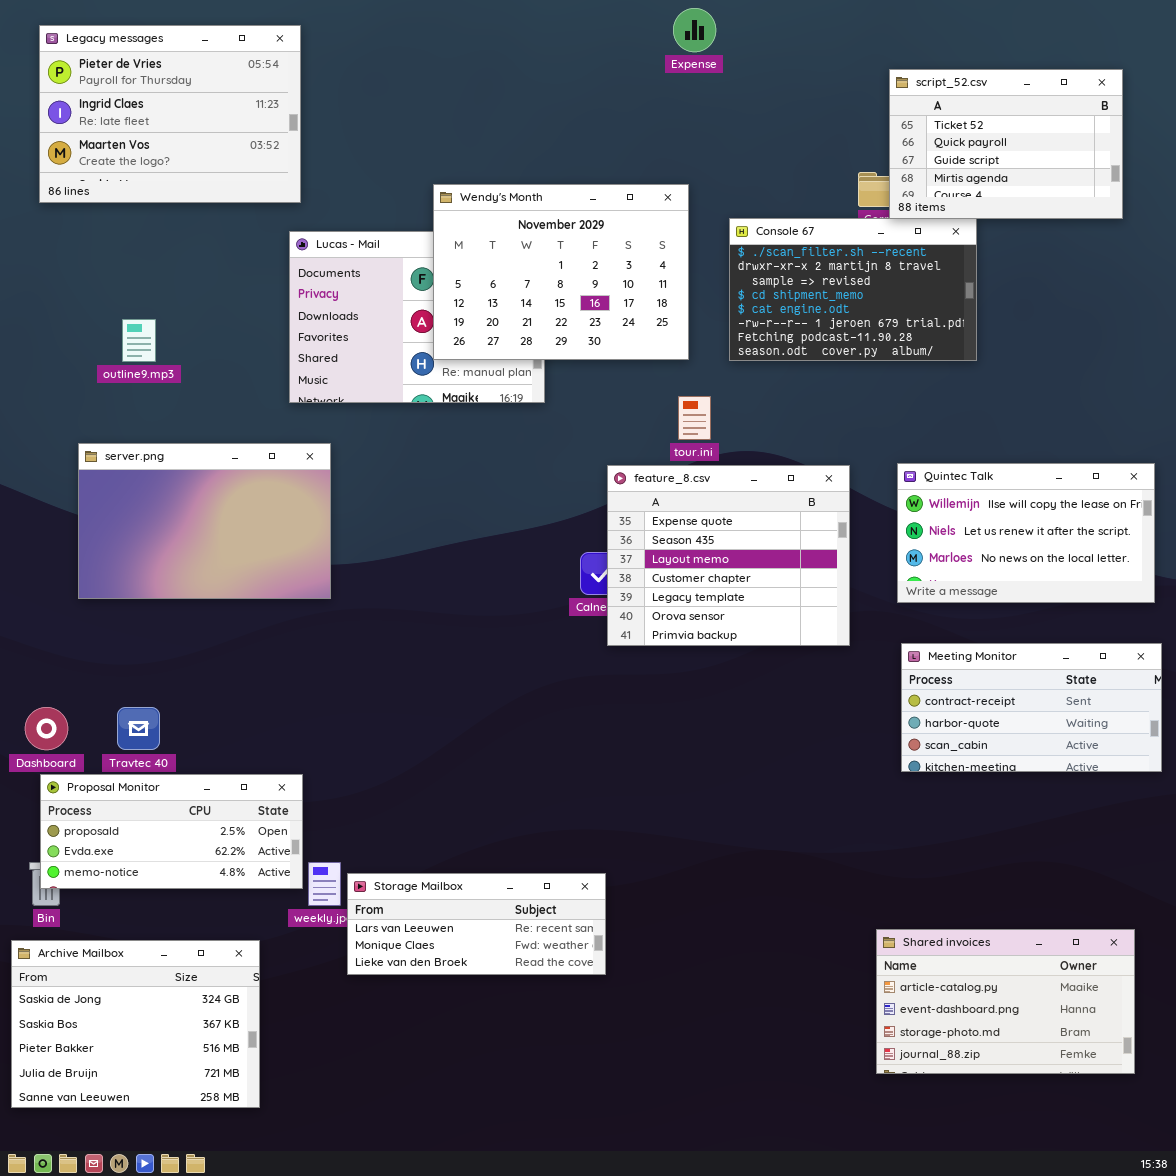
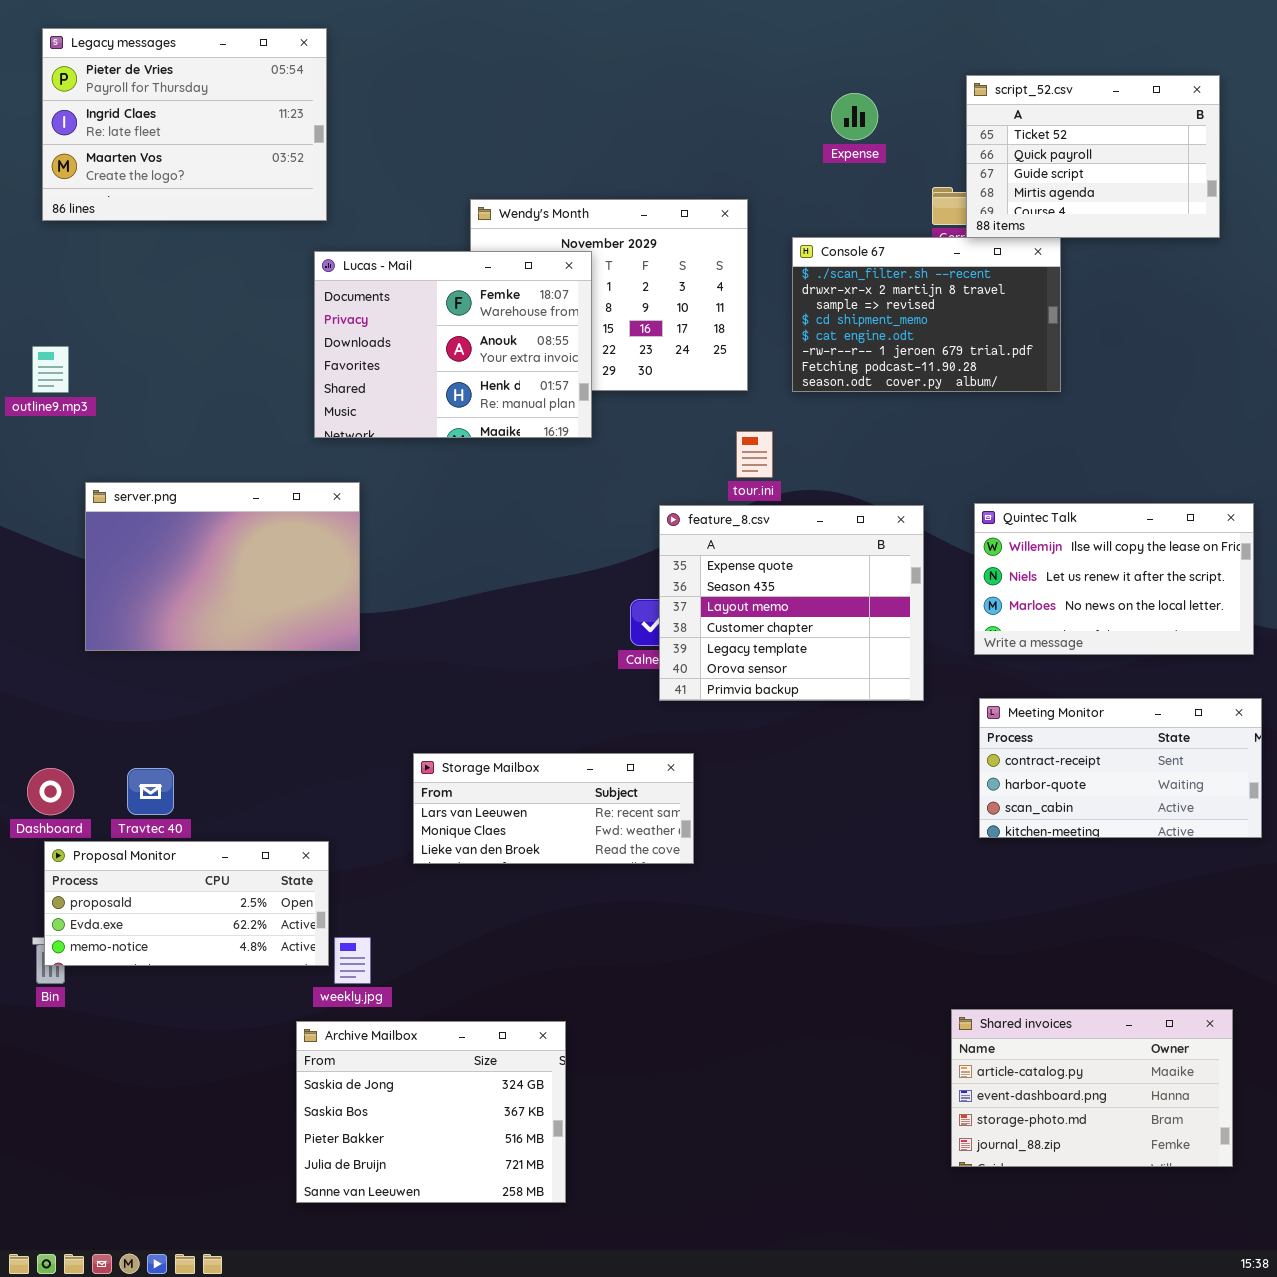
Expense: [673,8,716,52] -> [831,93,878,140], moved
Lucas - Mail: [289,231,545,403] -> [314,251,592,438], raised
outline9.mp3: [122,319,156,362] -> [32,346,69,393], moved
Storage Mailbox: [347,873,606,975] -> [413,753,694,864], moved
Archive Mailbox: [11,940,260,1108] -> [296,1021,566,1203], moved

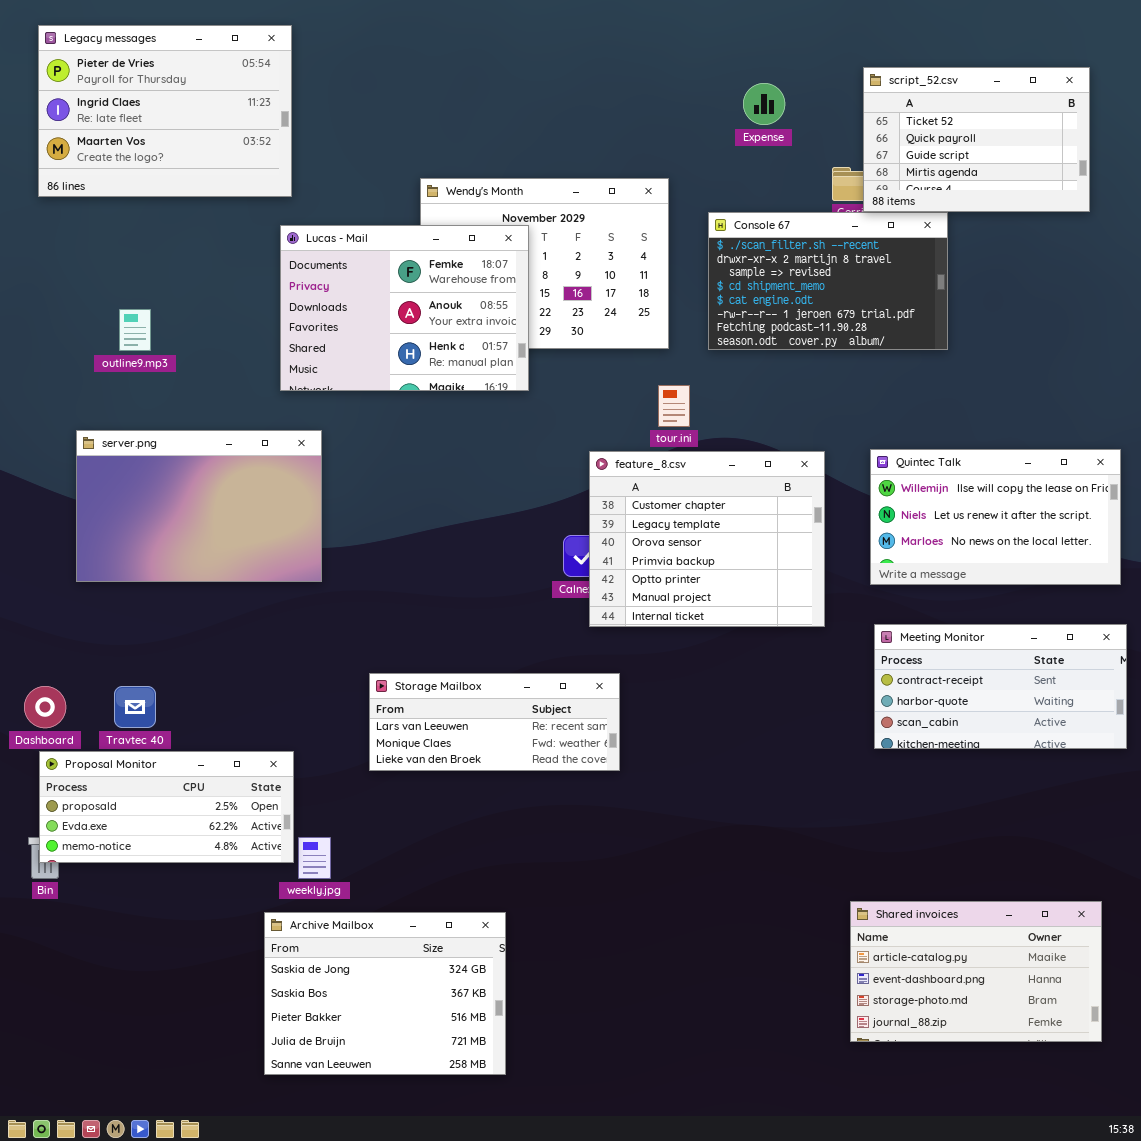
outline9.mp3: [32,346,69,393] -> [119,309,151,351], moved
feature_8.csv: [659,505,924,701] -> [589,451,825,627], scrolled down 3 rows

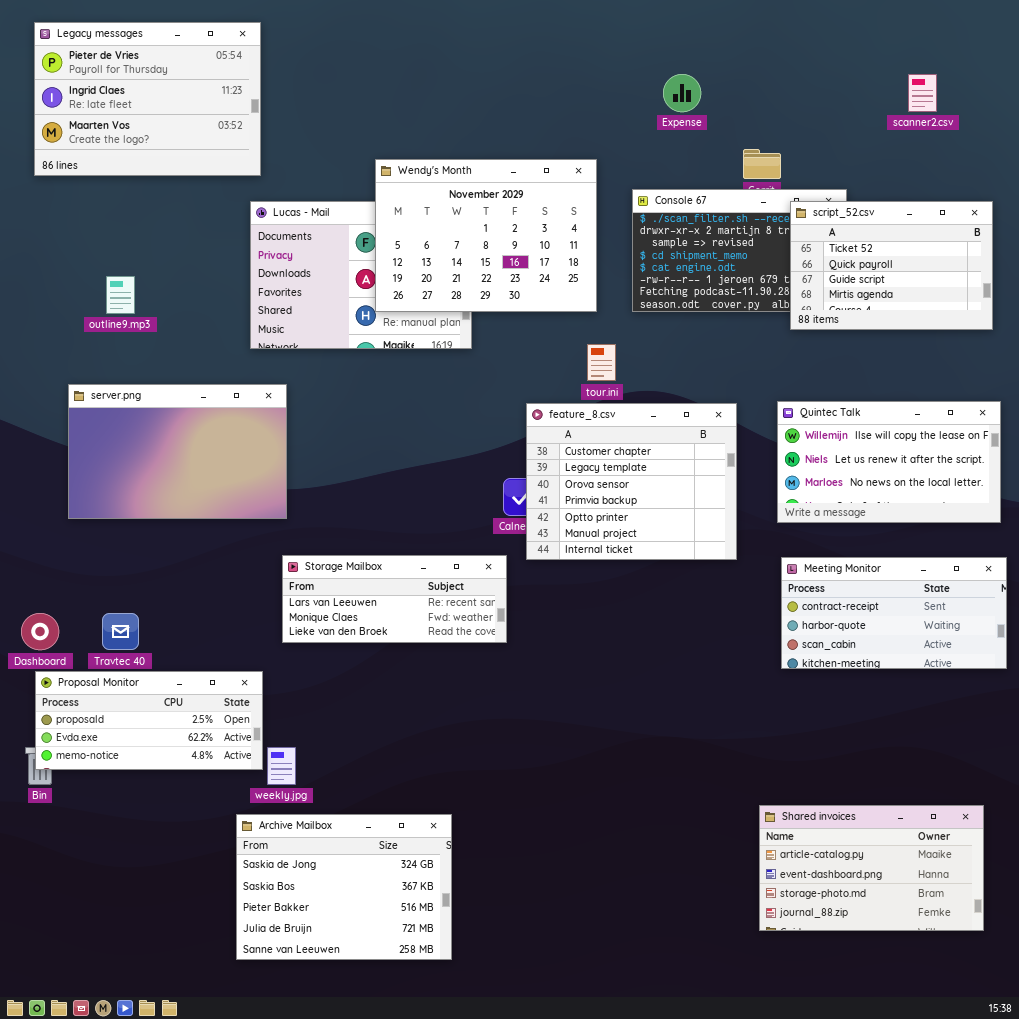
script_52.csv: [863,67,1090,212] -> [790,201,993,330], moved
Wendy's Month: [420,178,669,349] -> [375,159,597,312], raised
Storage Mailbox: [369,673,620,771] -> [282,555,507,643], moved

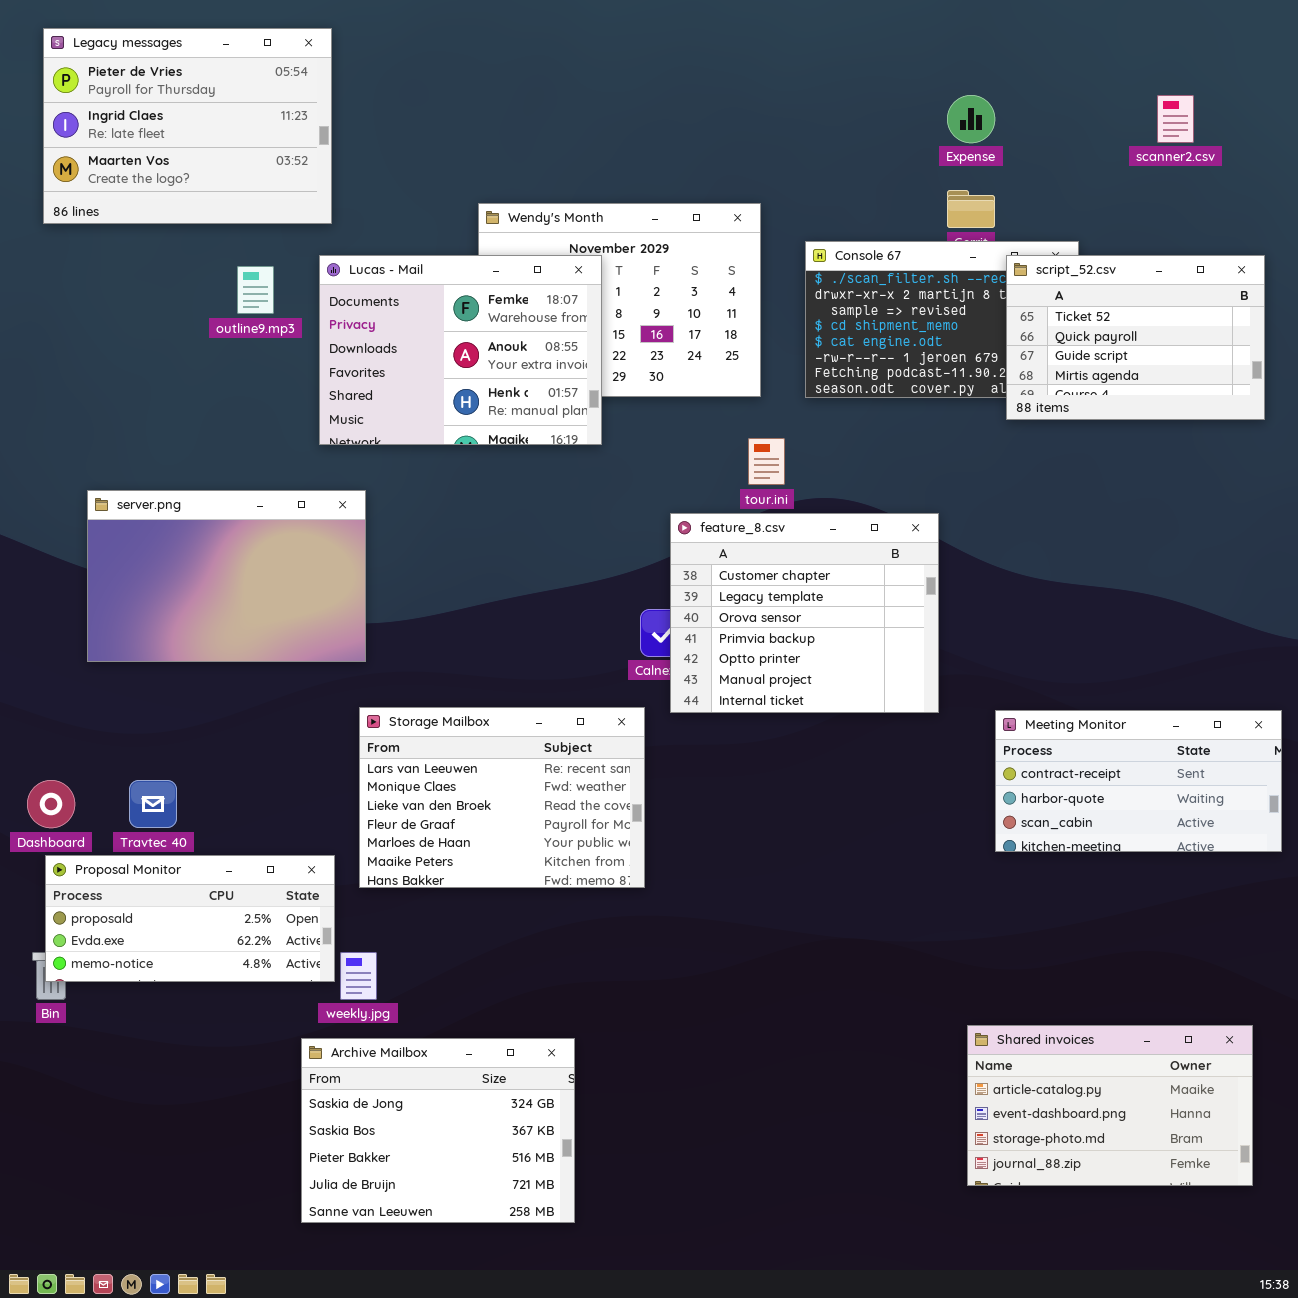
Expense: [663,74,701,112] -> [947,95,995,143], moved
Lucas - Mail: [250,201,472,349] -> [319,255,602,445], raised
outline9.mp3: [106,276,135,314] -> [237,266,274,314], moved
Quintec Talk: [777,401,1001,523] -> none, closed
Storage Mailbox: [282,555,507,643] -> [359,707,645,888], resized

